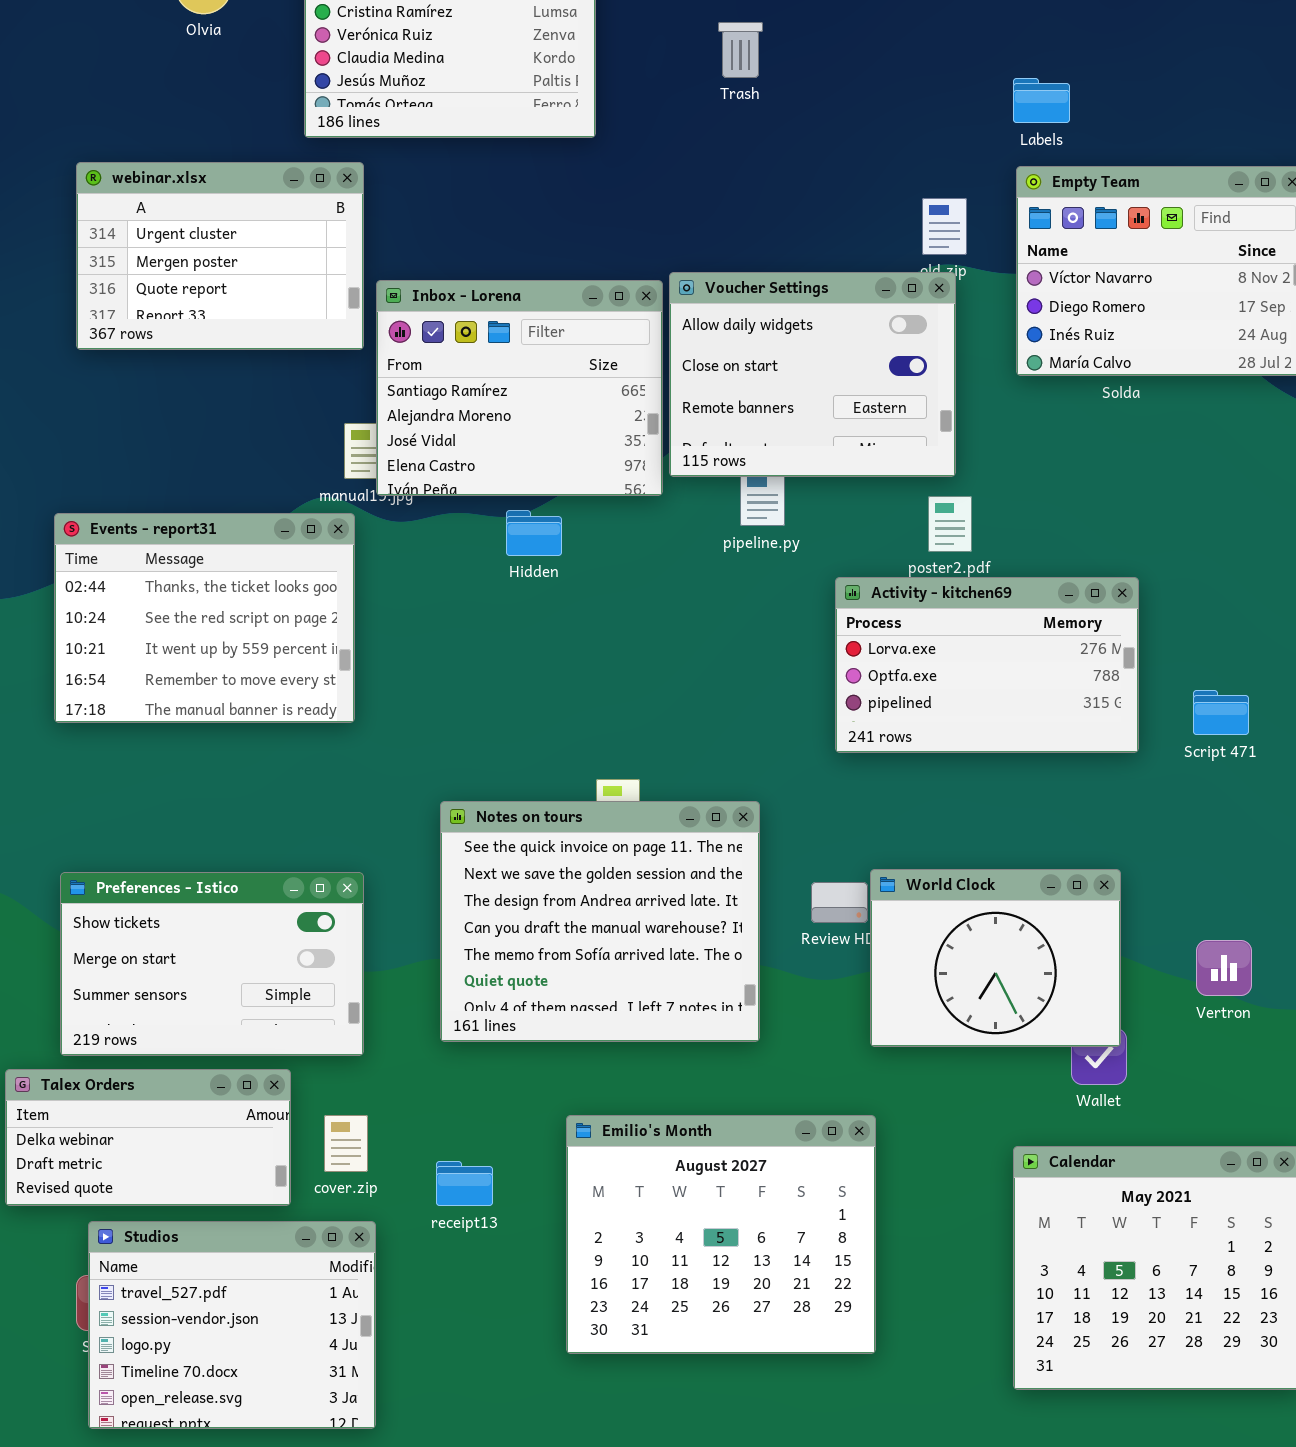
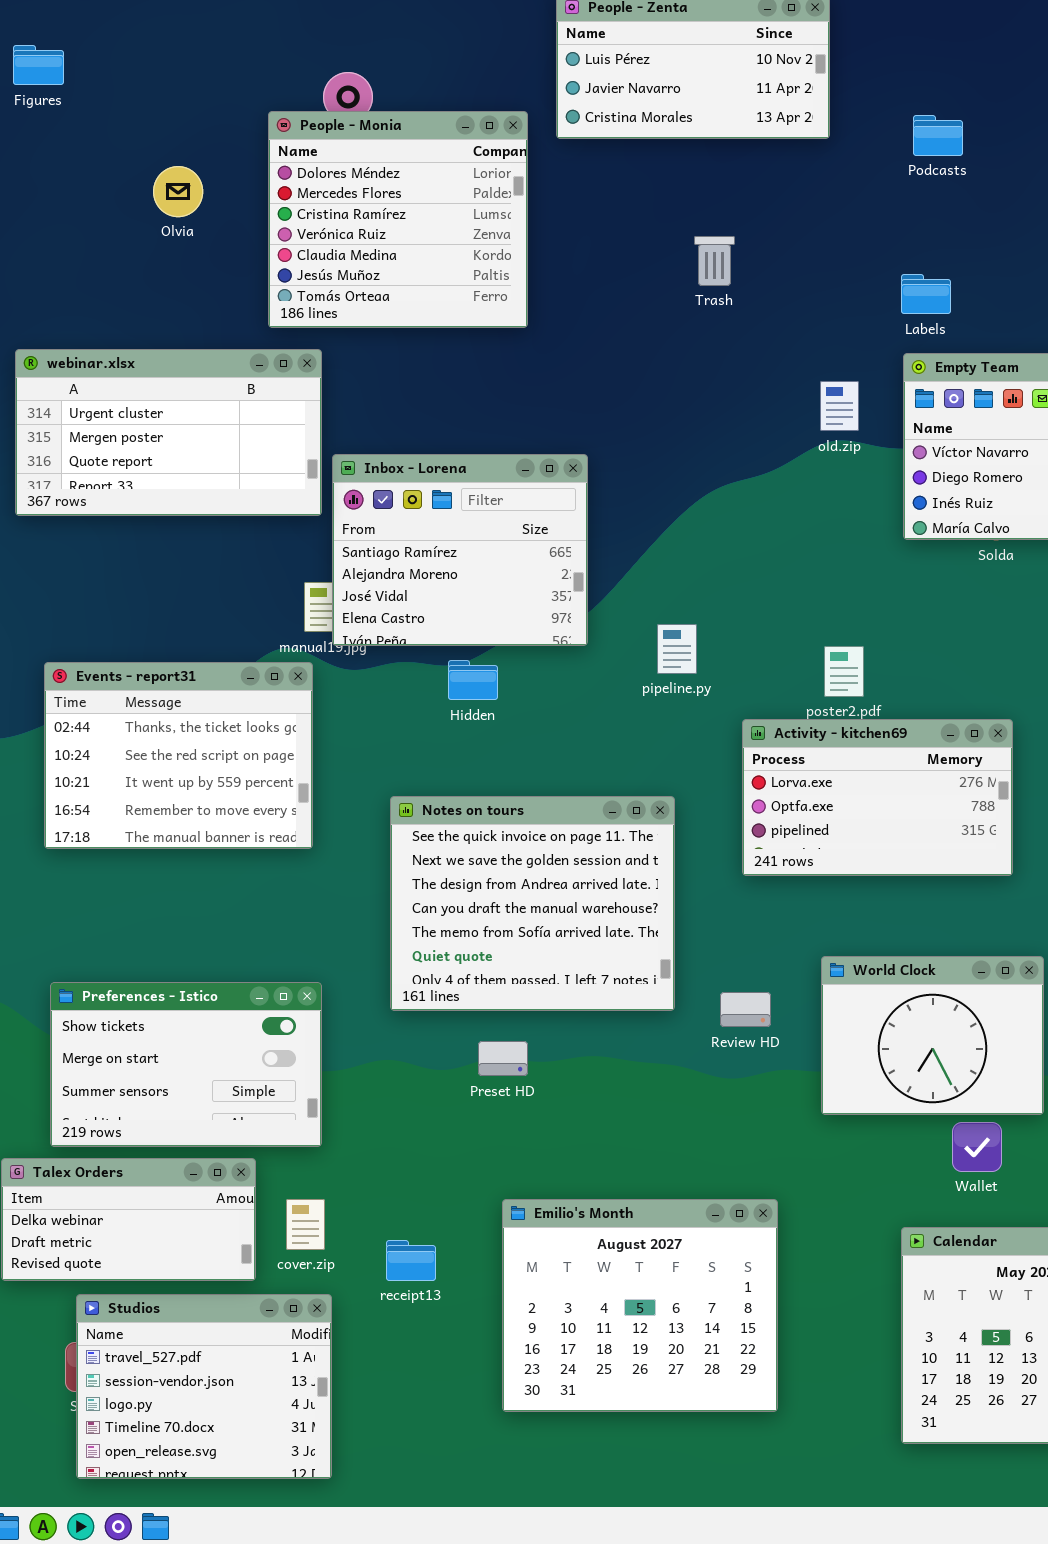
Trash: [718,22,763,78] -> [694,236,735,286], moved
webinar.xlsx: [76,162,364,350] -> [15,349,322,516], resized
Voucher Settings: [669,272,956,477] -> none, closed
Notes on tours: [440,801,760,1042] -> [390,796,675,1011], moved
World Clock: [870,869,1121,1047] -> [821,956,1044,1115], moved

